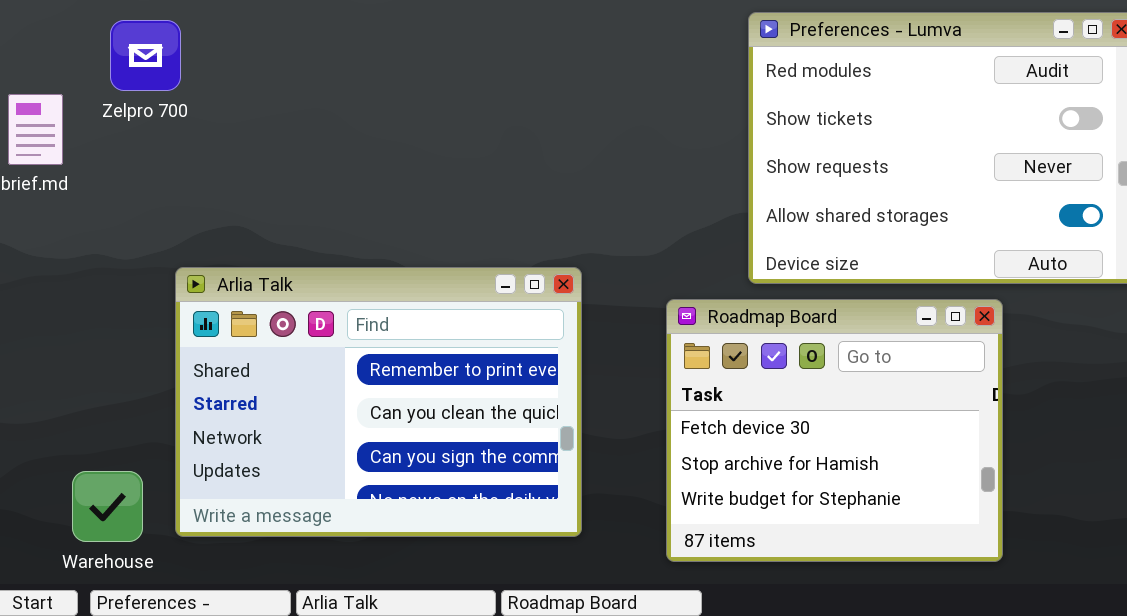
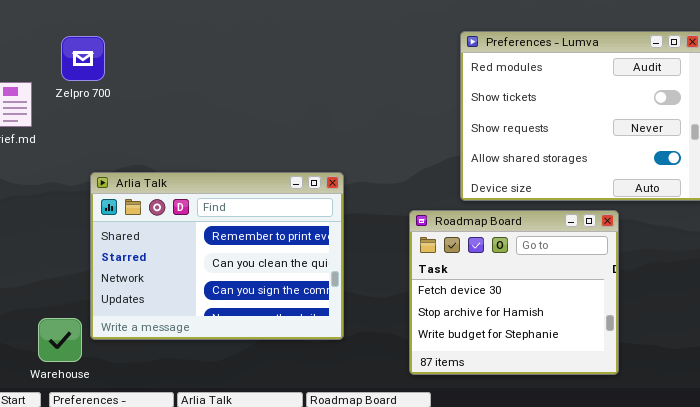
Arlia Talk: [175,267,582,537] -> [90,172,344,340], moved

